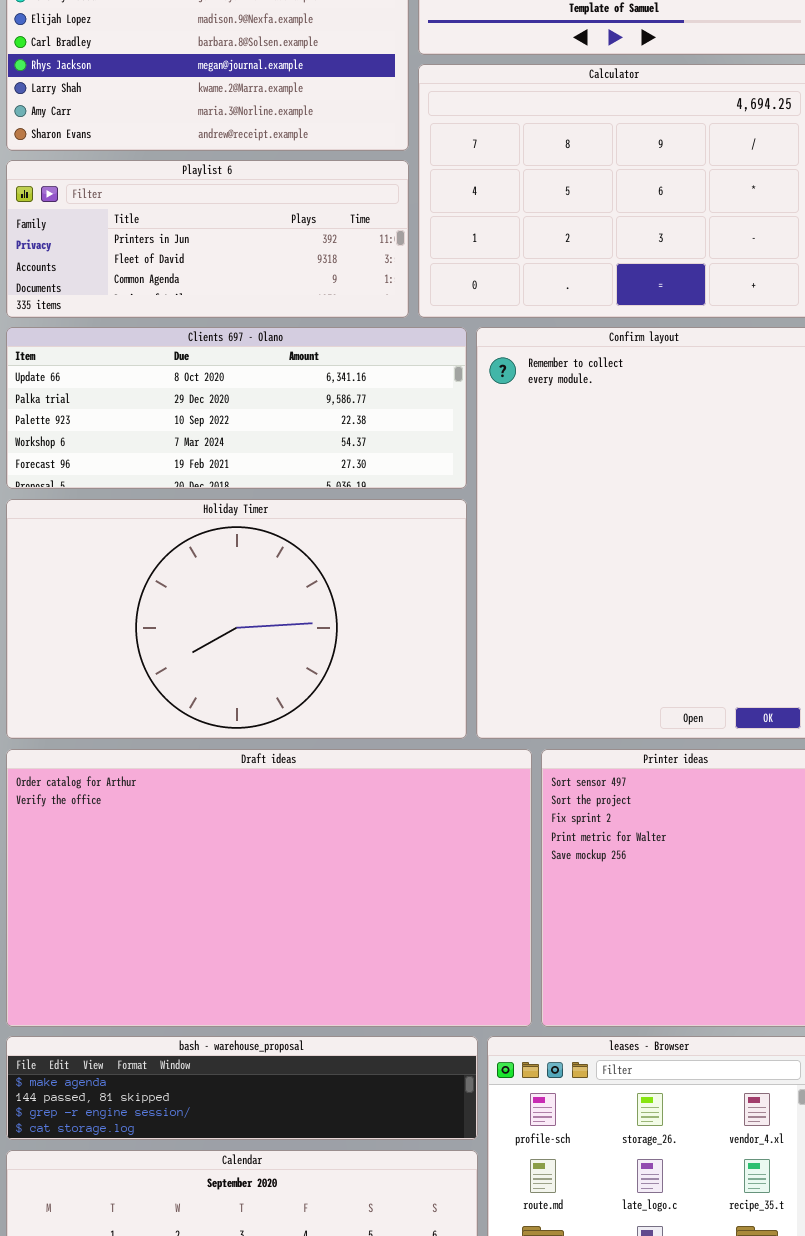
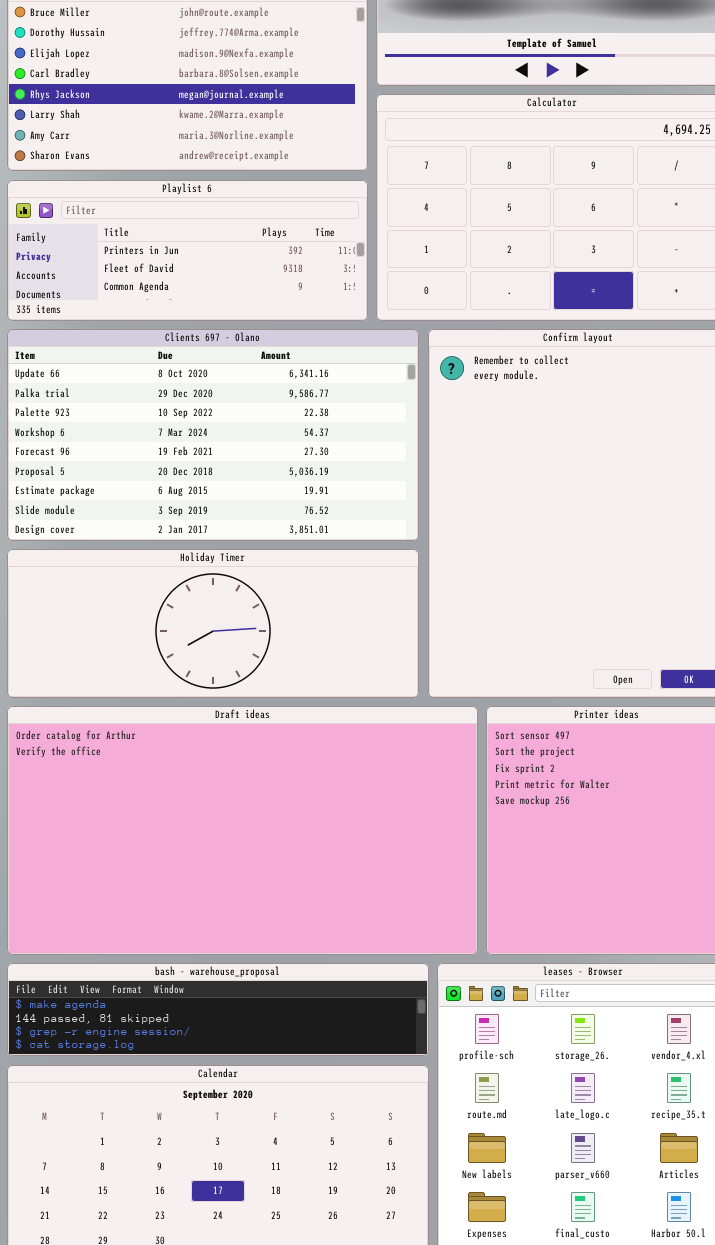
Clients 697 - Olano: [6,327,467,489] -> [7,329,419,541], resized
Holiday Timer: [6,499,467,739] -> [7,549,419,698], resized

